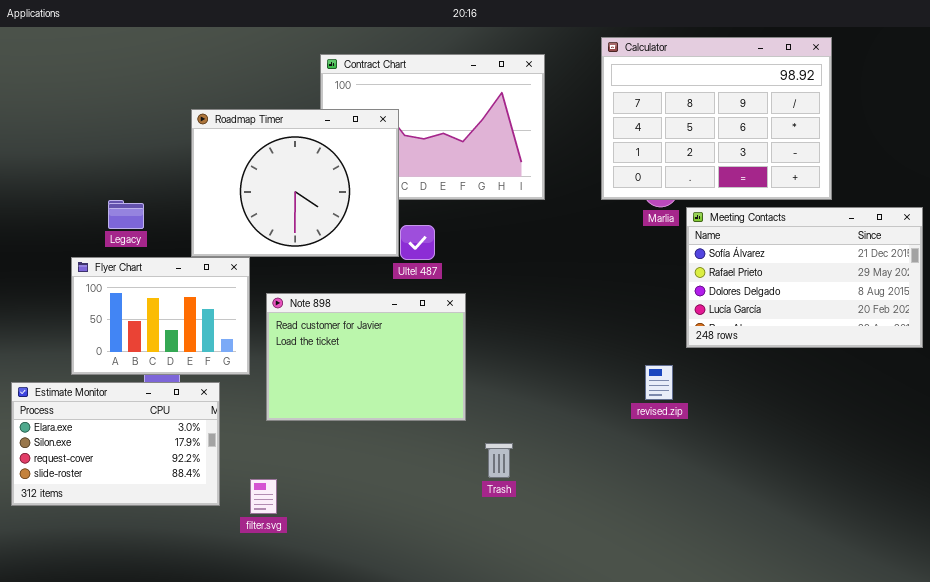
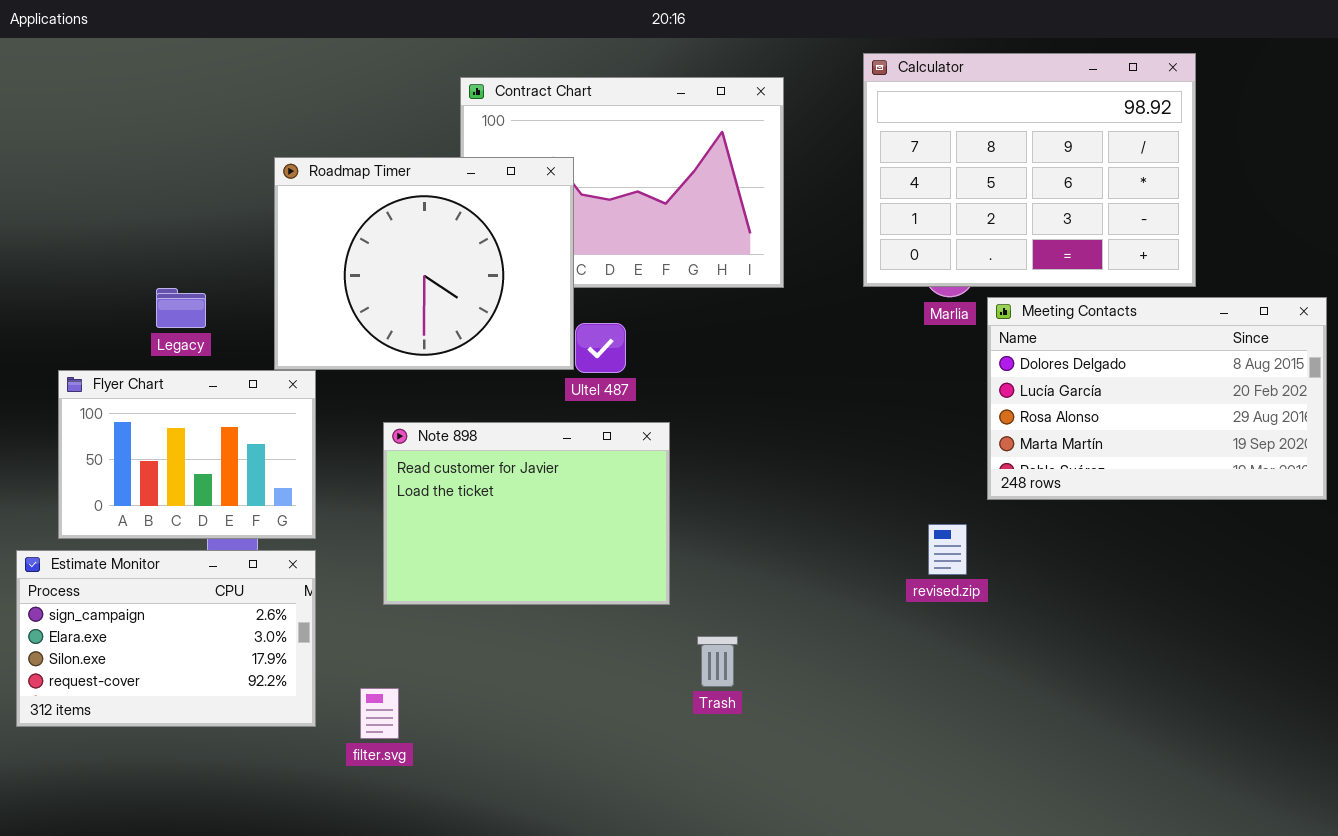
Meeting Contacts: [686,207,923,348] -> [987,297,1327,500], scrolled down 2 rows
Flyer Chart: [71,257,250,375] -> [58,370,316,539], moved
Estimate Monitor: [11,382,220,506] -> [16,550,316,727], scrolled up 1 row

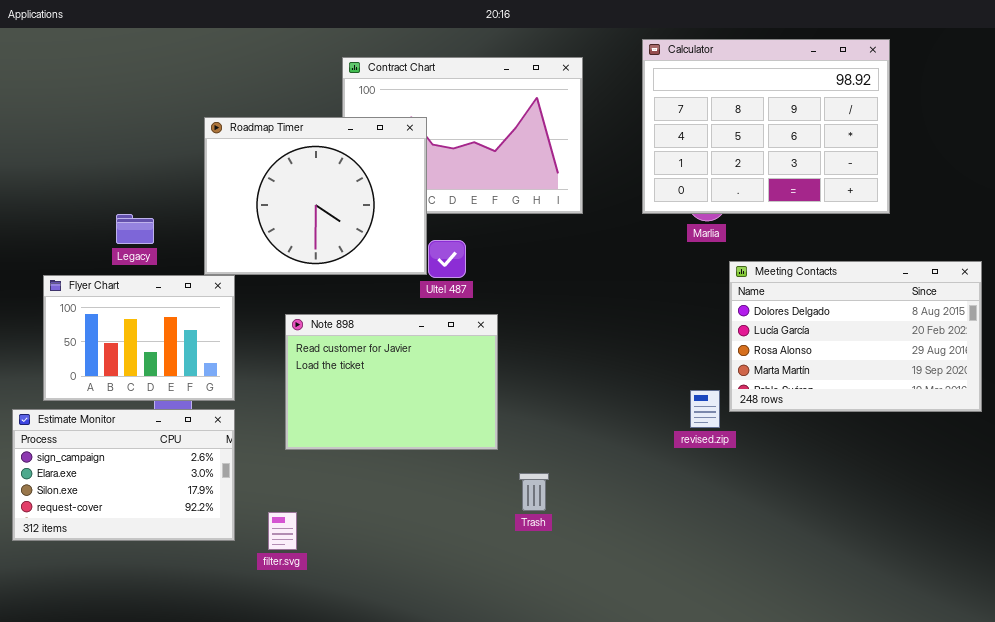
Meeting Contacts: [987,297,1327,500] -> [729,261,982,412], moved

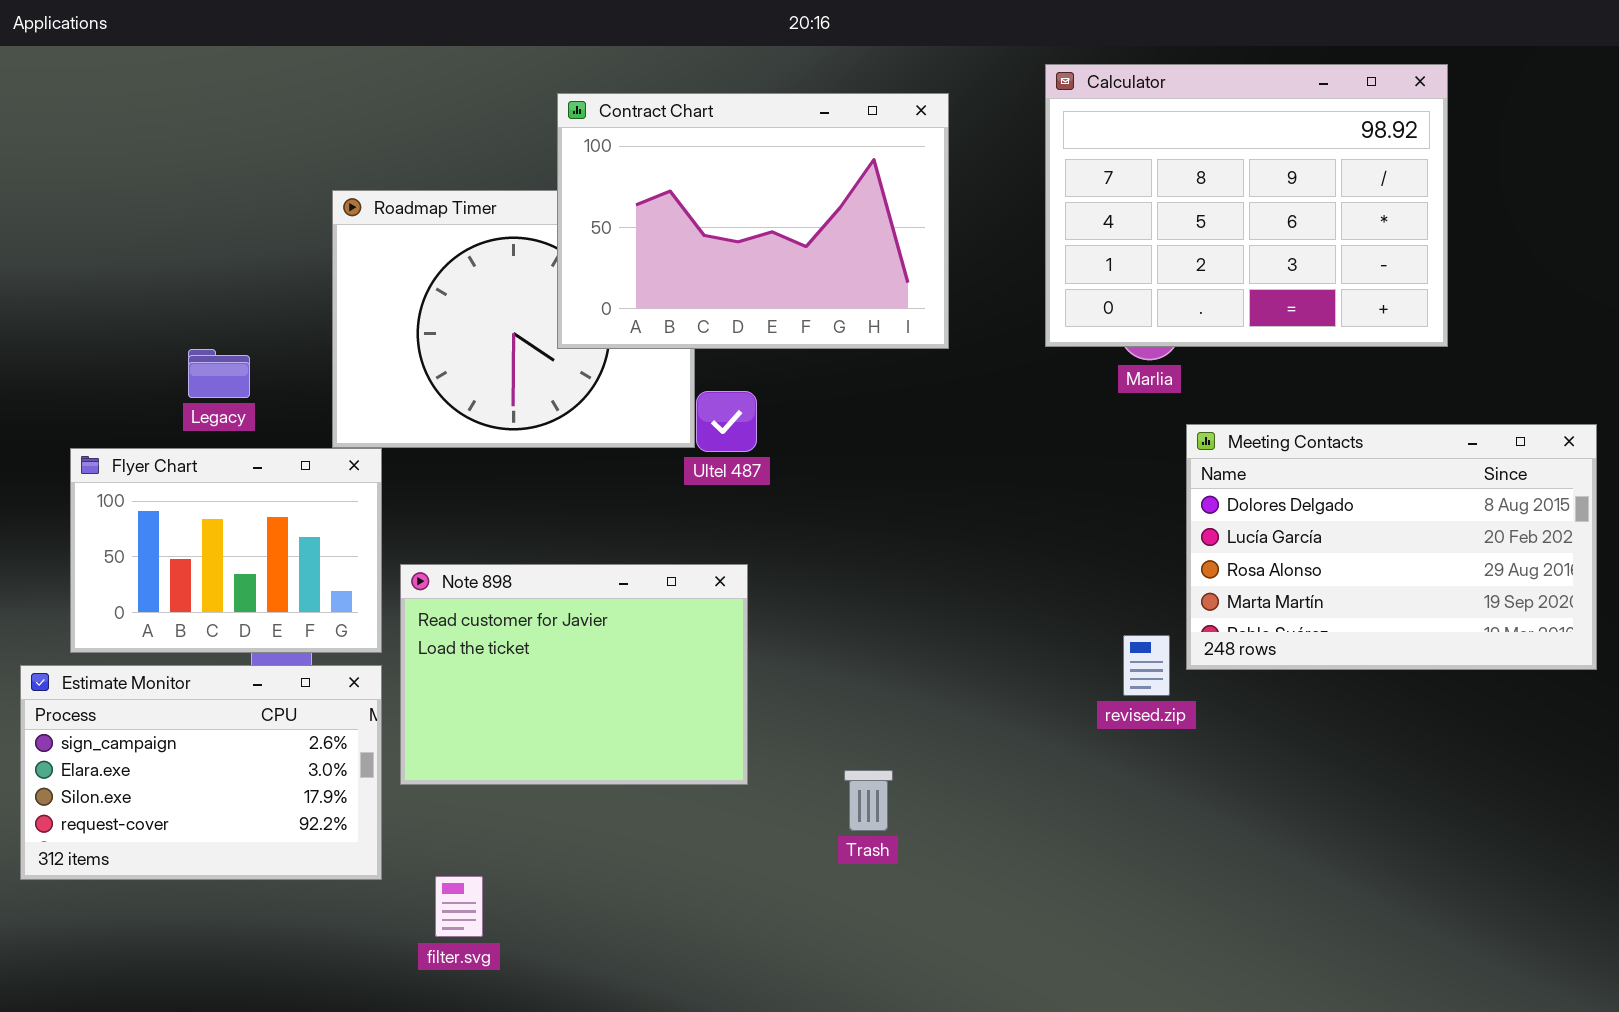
Contract Chart: [342,57,583,214] -> [557,93,949,349], raised
Note 898: [285,314,498,450] -> [400,564,748,785], moved
filter.svg: [268,512,297,550] -> [435,876,483,937], moved

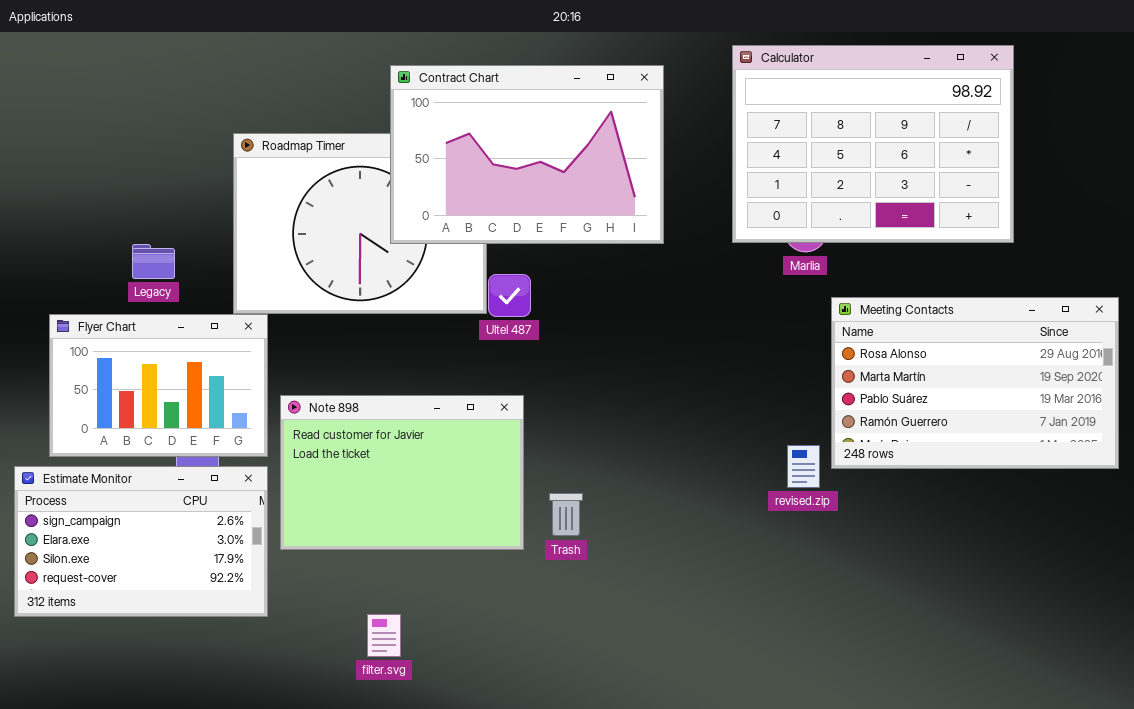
Meeting Contacts: [1186,424,1597,670] -> [831,297,1119,469], scrolled down 2 rows
Trash: [844,770,893,831] -> [549,493,583,536], moved
filter.svg: [435,876,483,937] -> [367,614,401,657], moved

